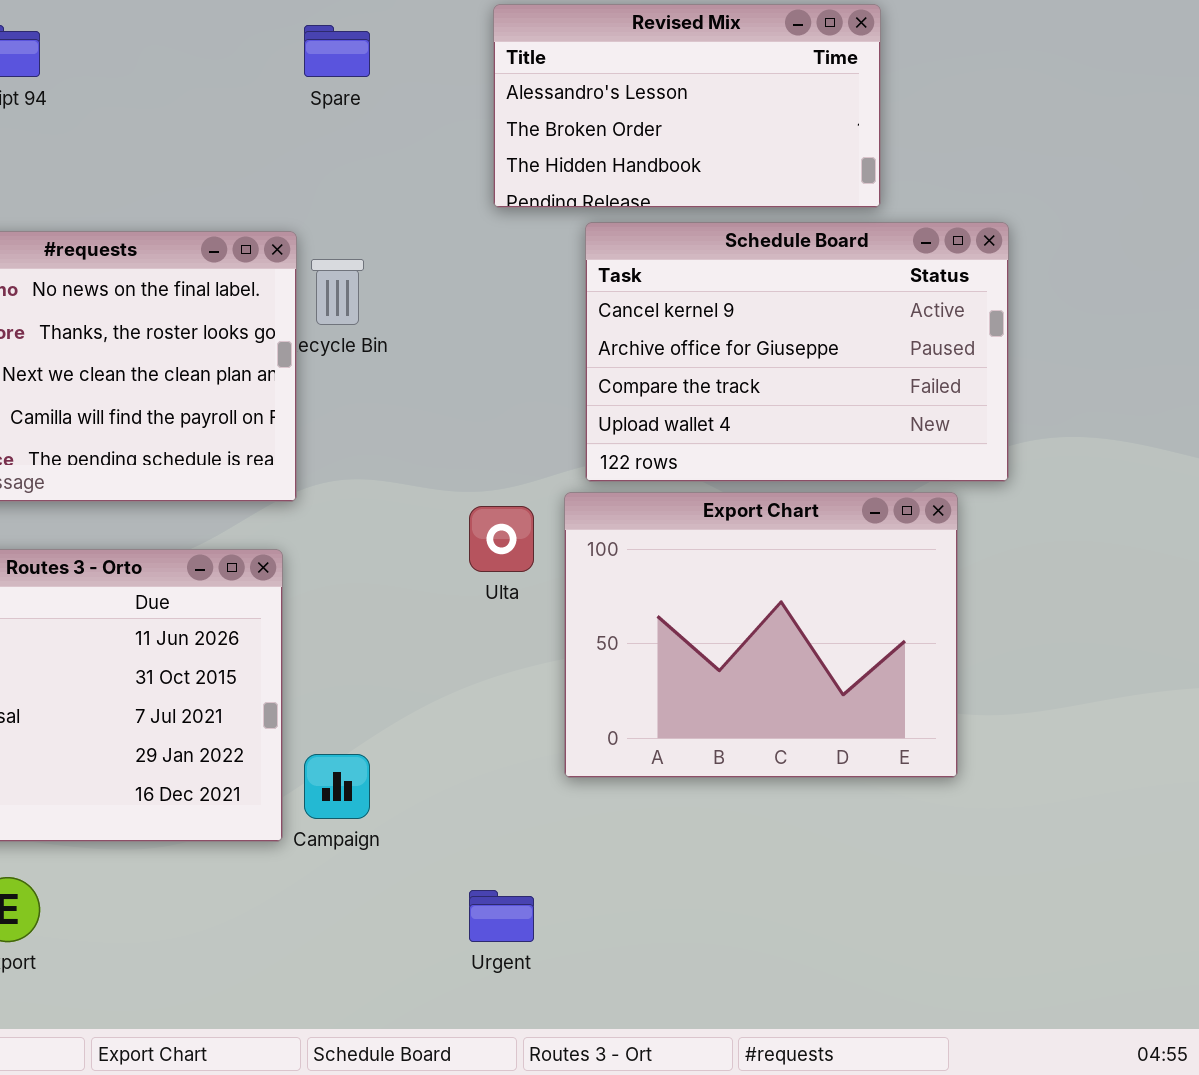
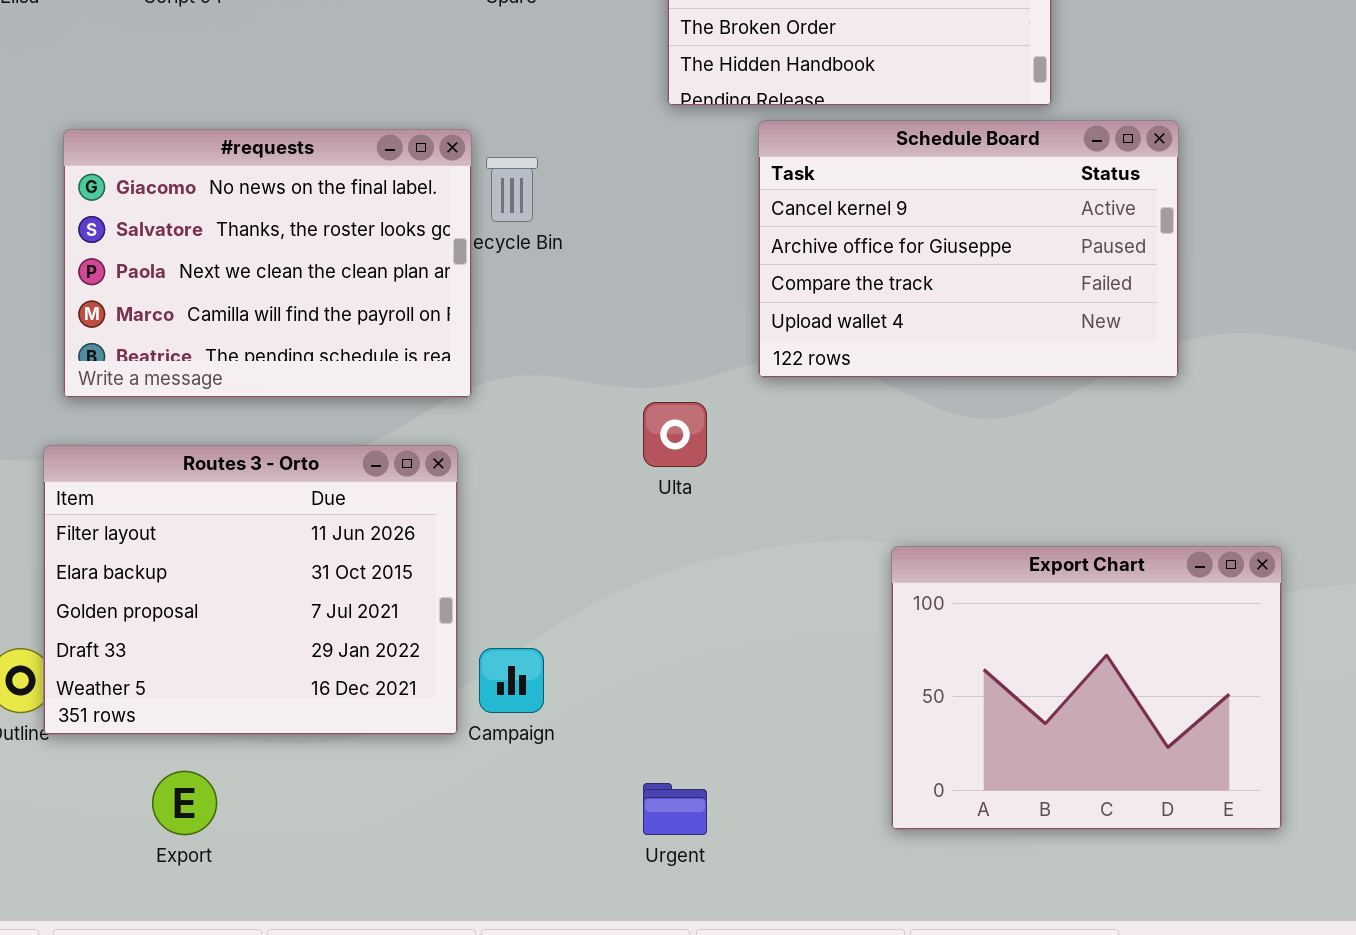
Export Chart: [564,492,958,778] -> [891,546,1282,830], moved

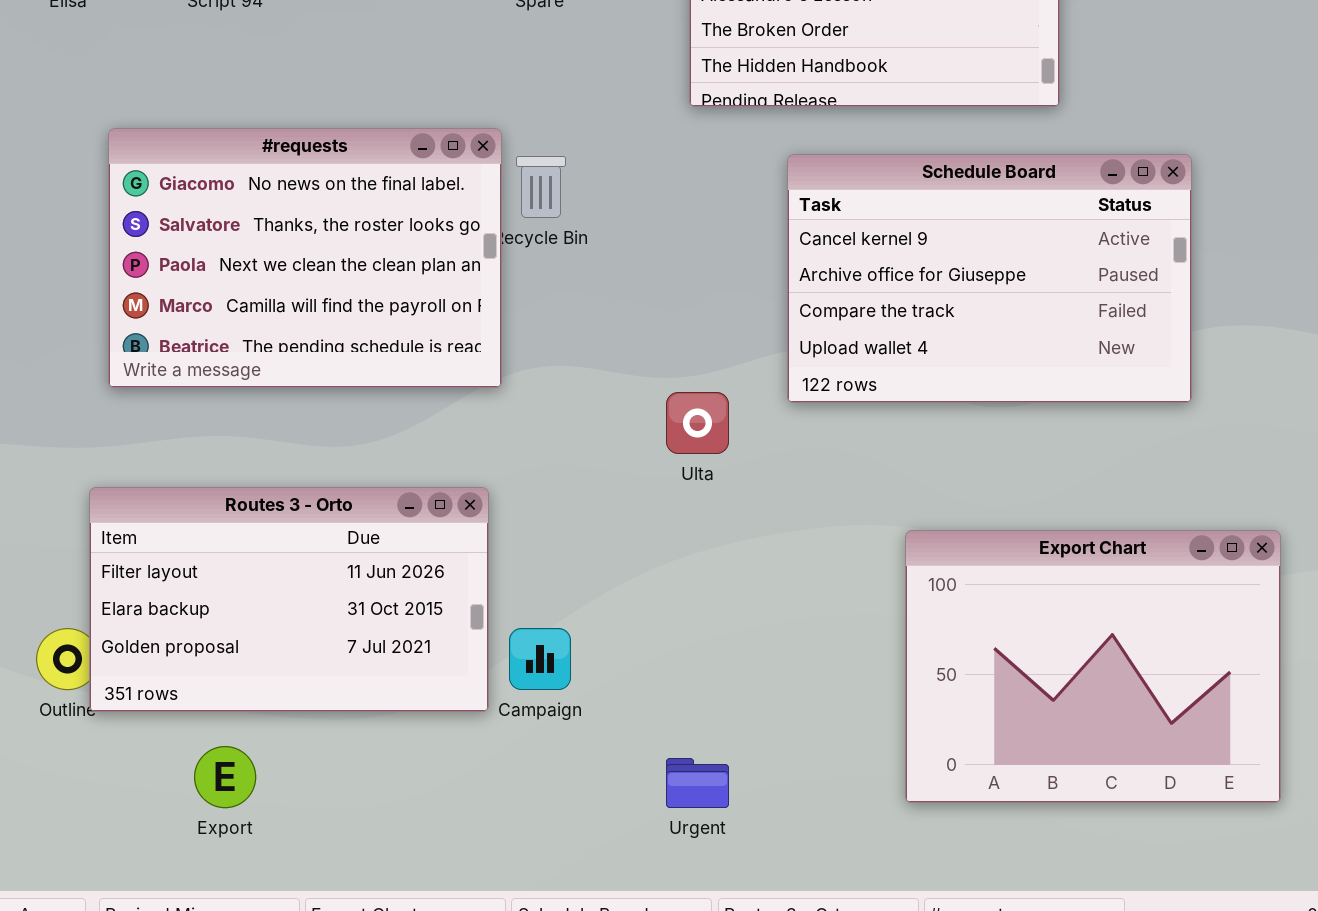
Schedule Board: [758,120,1179,378] -> [787,154,1192,403], moved
Routes 3 - Orto: [43,445,458,735] -> [89,487,489,712], resized

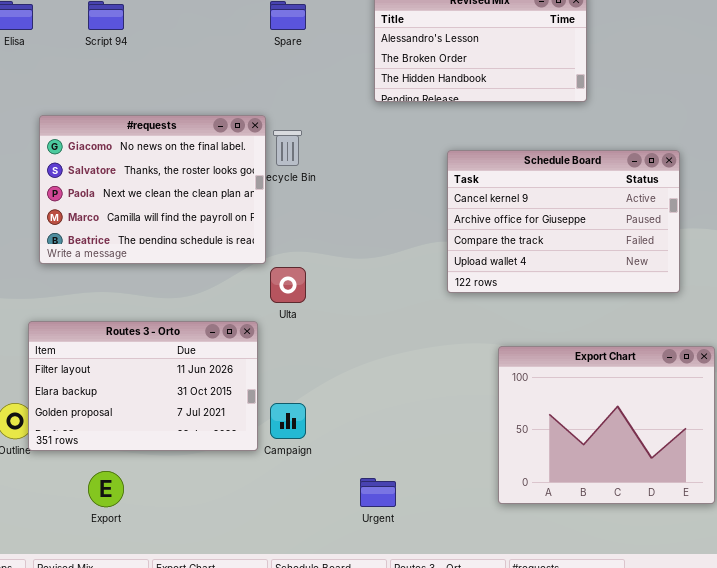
Schedule Board: [787,154,1192,403] -> [447,150,680,293], moved
Ulta: [666,392,729,454] -> [270,267,306,303], moved

